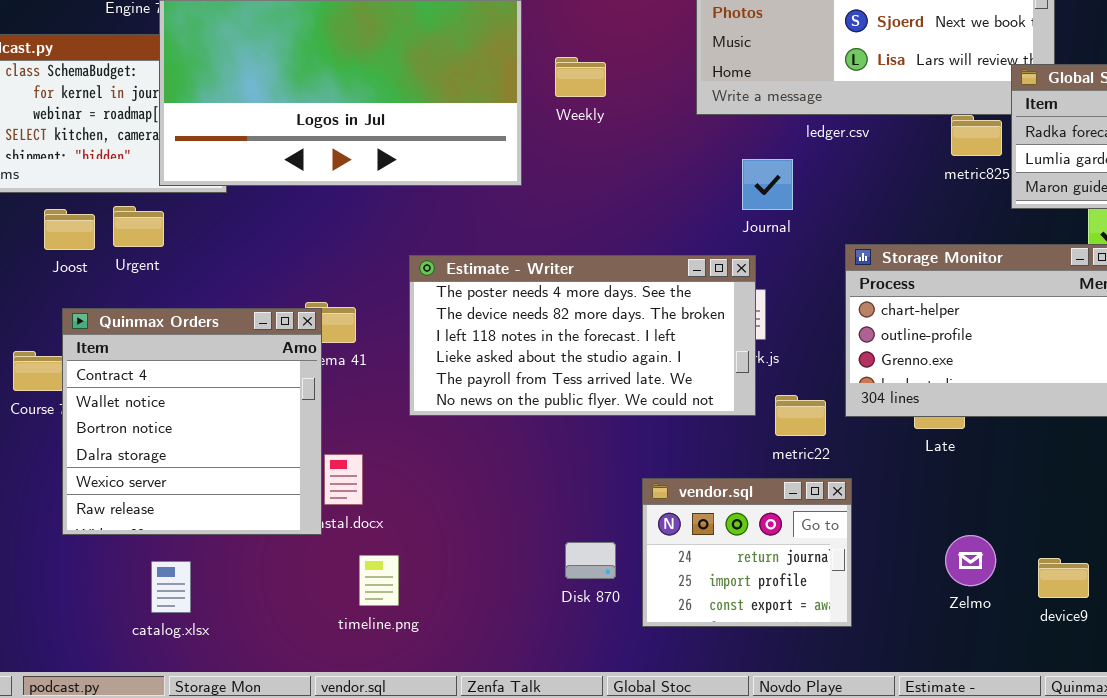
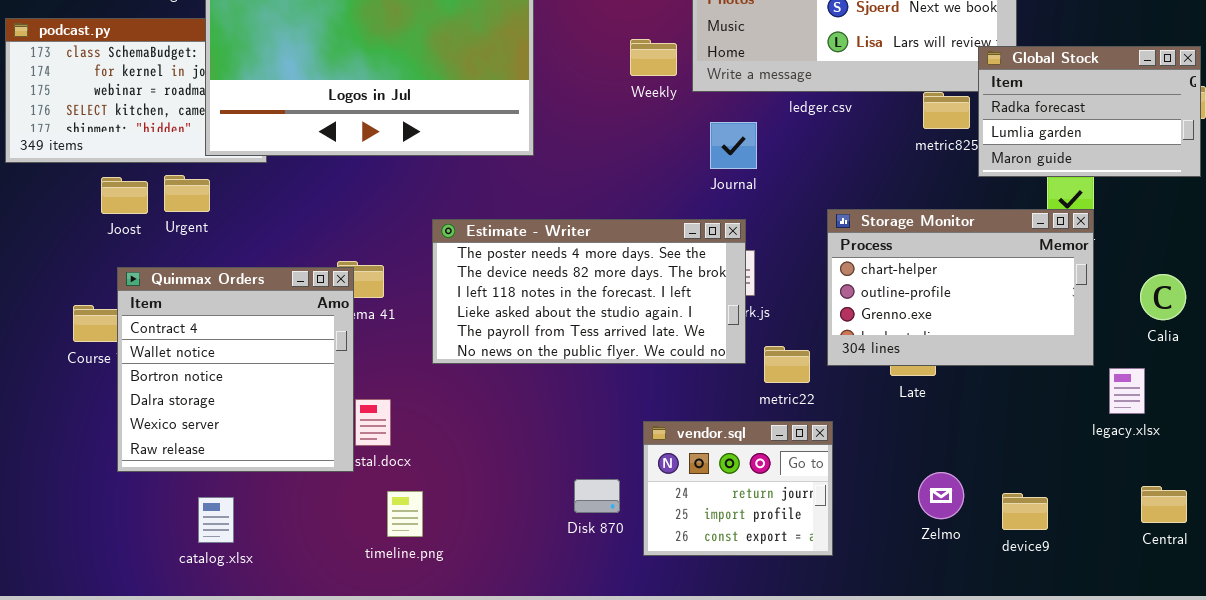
Weekly: [555,57,606,97] -> [630,39,677,76], moved
Journal: [742,159,793,210] -> [710,122,757,169], moved

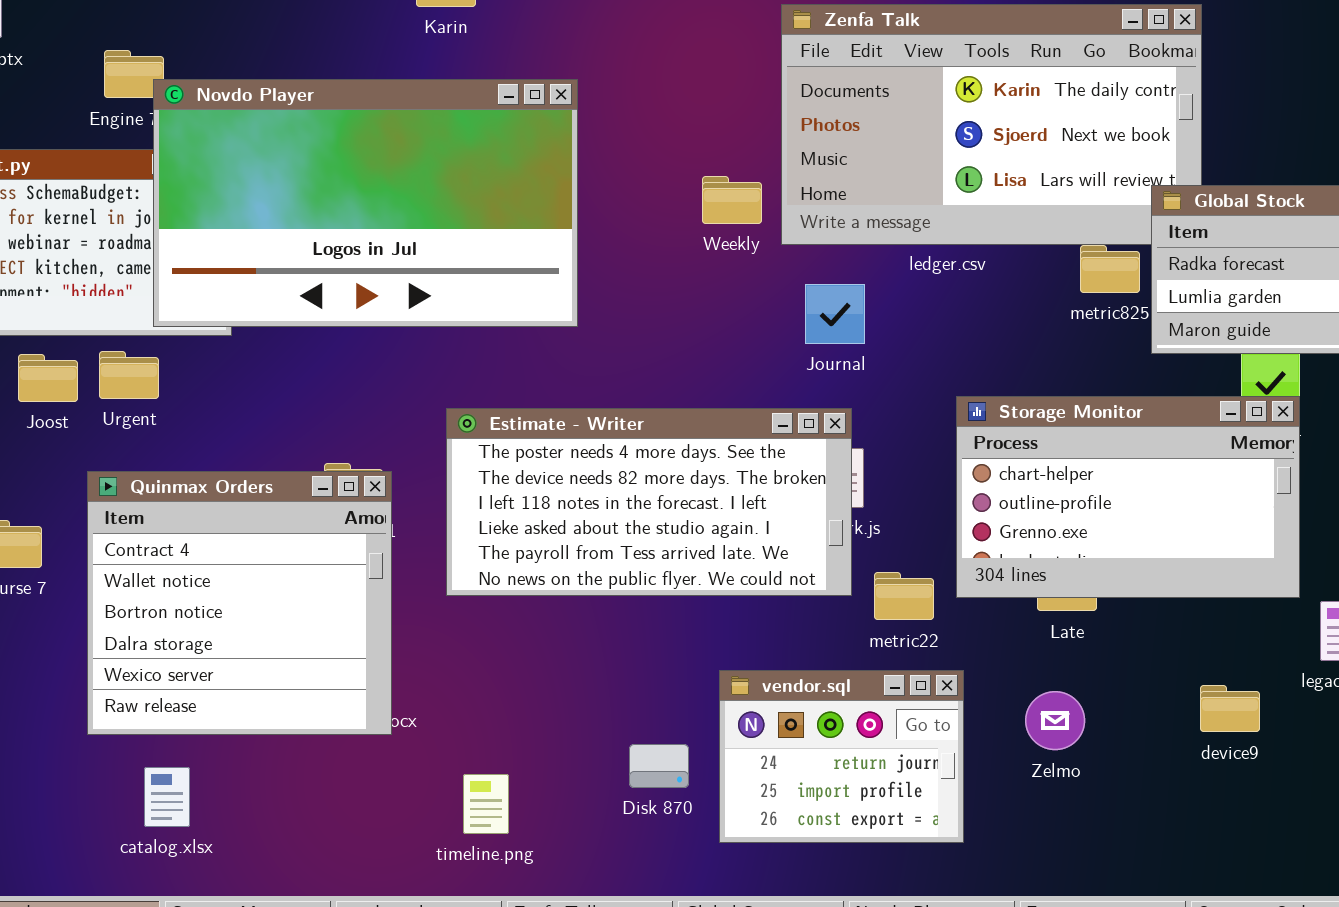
Quinmax Orders: [117,267,354,472] -> [87,471,392,735], moved
Zelmo: [918,472,964,519] -> [1025,691,1085,750], moved
timeline.png: [387,491,423,537] -> [463,774,509,834], moved
device9: [1002,493,1048,530] -> [1200,685,1260,732], moved

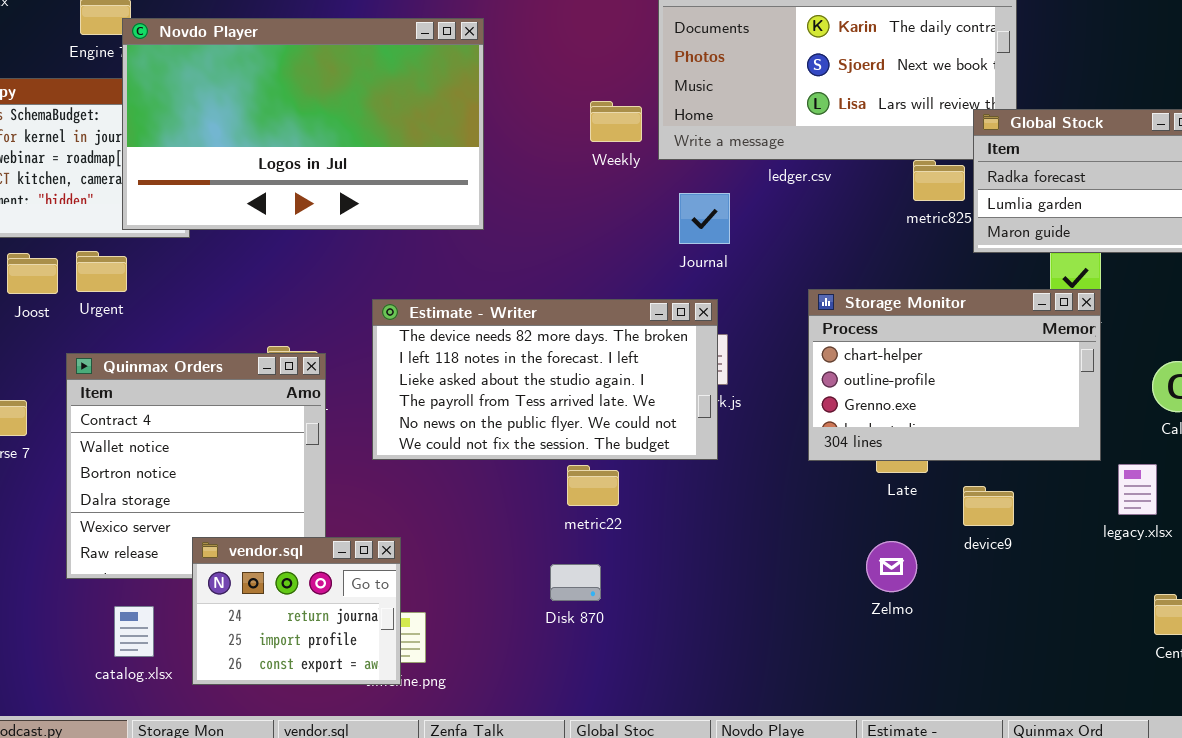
Estimate - Writer: [446,408,852,596] -> [372,299,718,460], scrolled down 1 row
metric22: [874,572,934,620] -> [567,465,619,506], moved
vendor.sql: [719,670,964,843] -> [192,537,401,685], moved
device9: [1200,685,1260,732] -> [963,486,1014,526], moved
Disk 870: [629,744,689,788] -> [550,564,601,601], moved

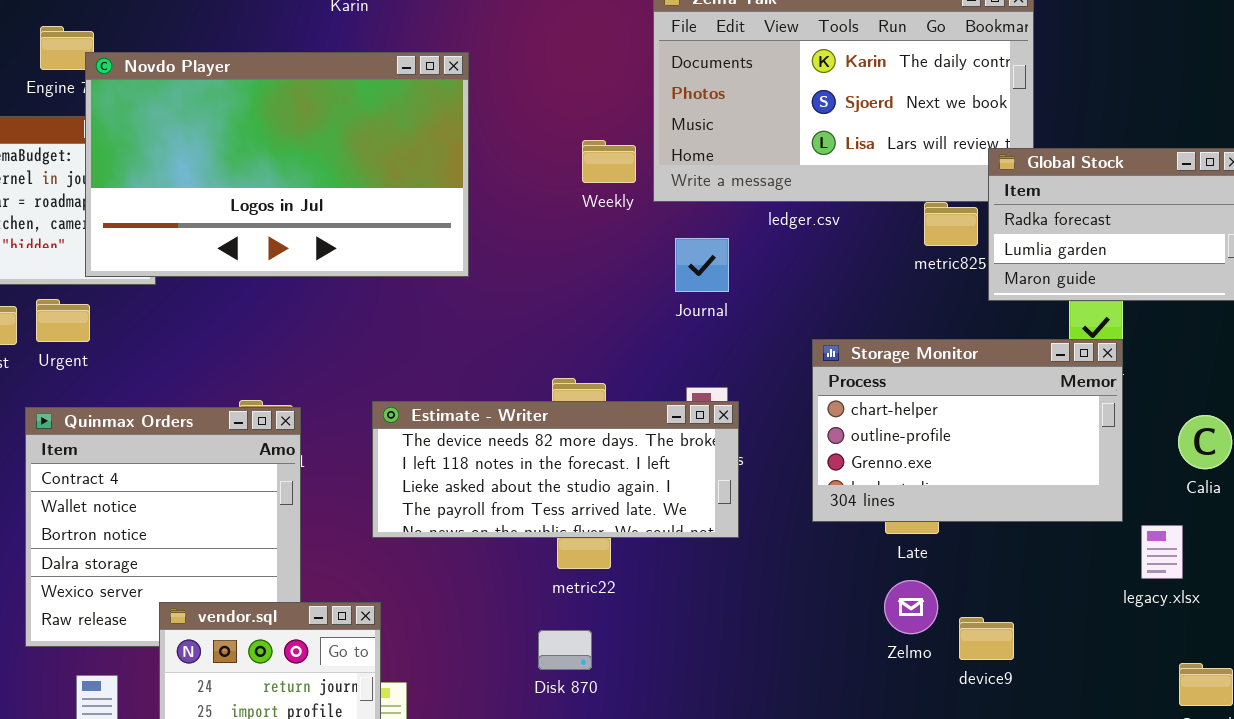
Estimate - Writer: [372,299,718,460] -> [372,401,739,538], moved, resized
device9: [963,486,1014,526] -> [959,617,1014,660], moved
Zelmo: [866,541,917,592] -> [884,580,938,634], moved

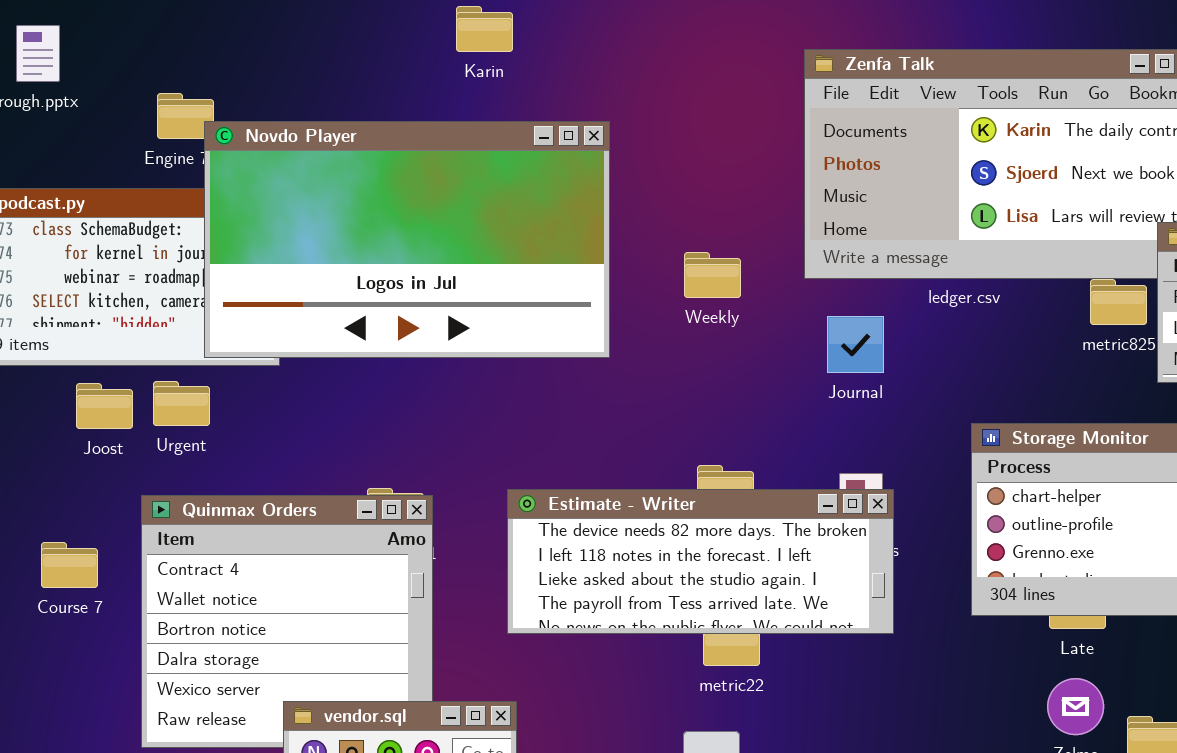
Weekly: [582,140,636,183] -> [684,252,741,298], moved

